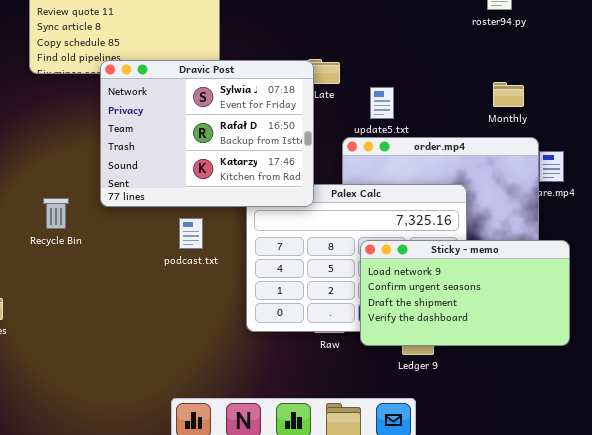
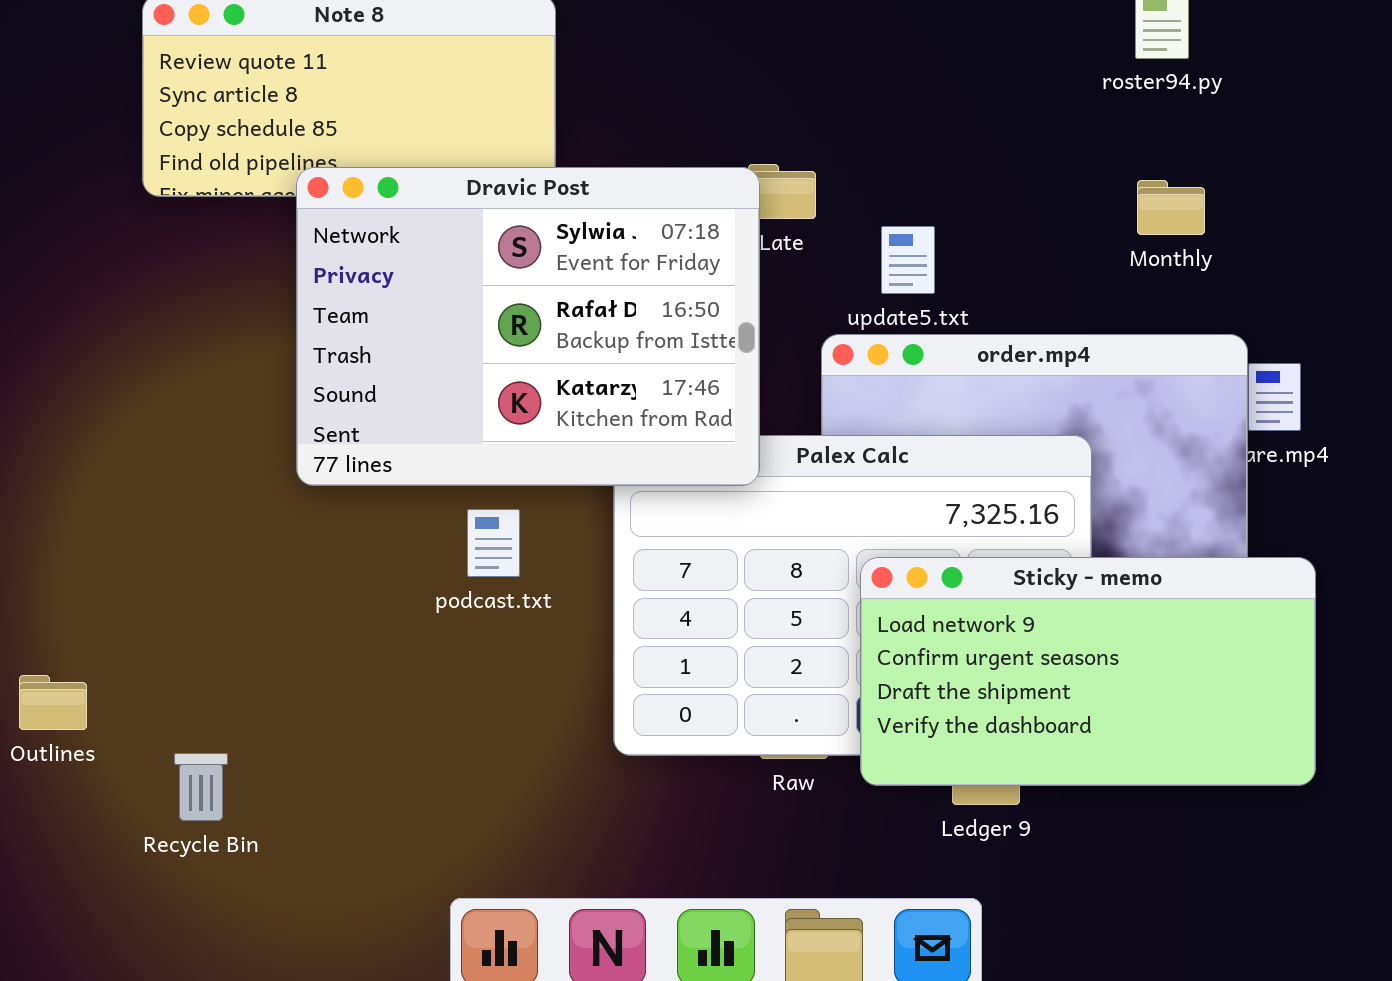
Monthly: [493,82,524,107] -> [1137,180,1205,235], moved
Recycle Bin: [43,198,69,229] -> [174,753,228,821], moved

